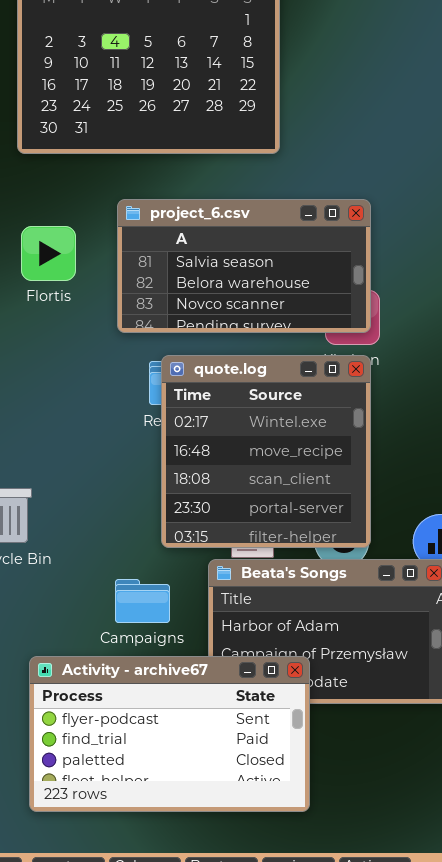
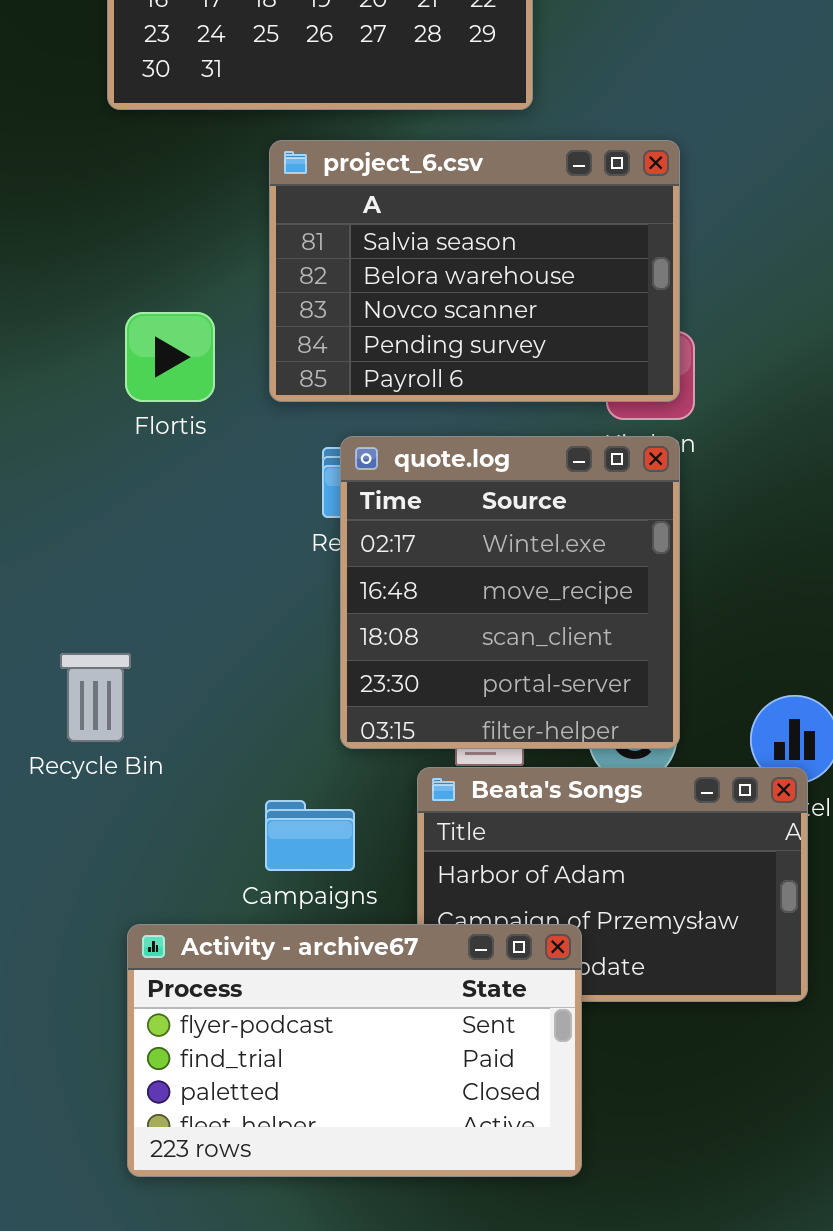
project_6.csv: [117,199,371,333] -> [269,140,680,402], resized
Flortis: [21,226,76,281] -> [125,312,215,402], moved

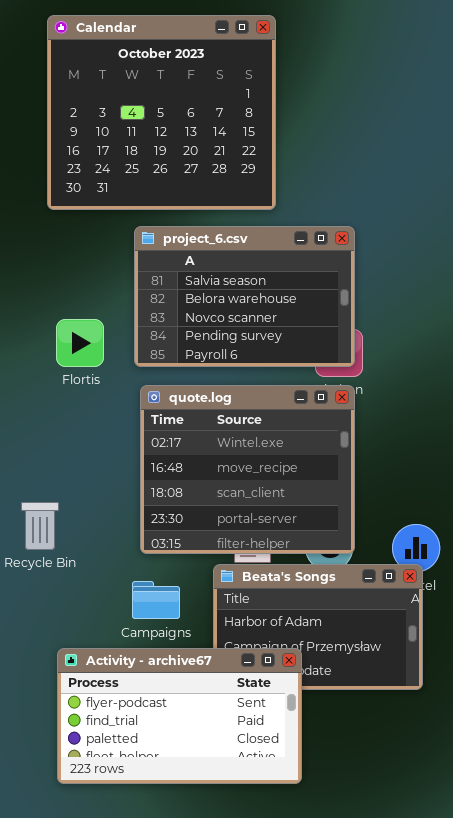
quote.log: [340,436,680,749] -> [140,385,355,554], resized

